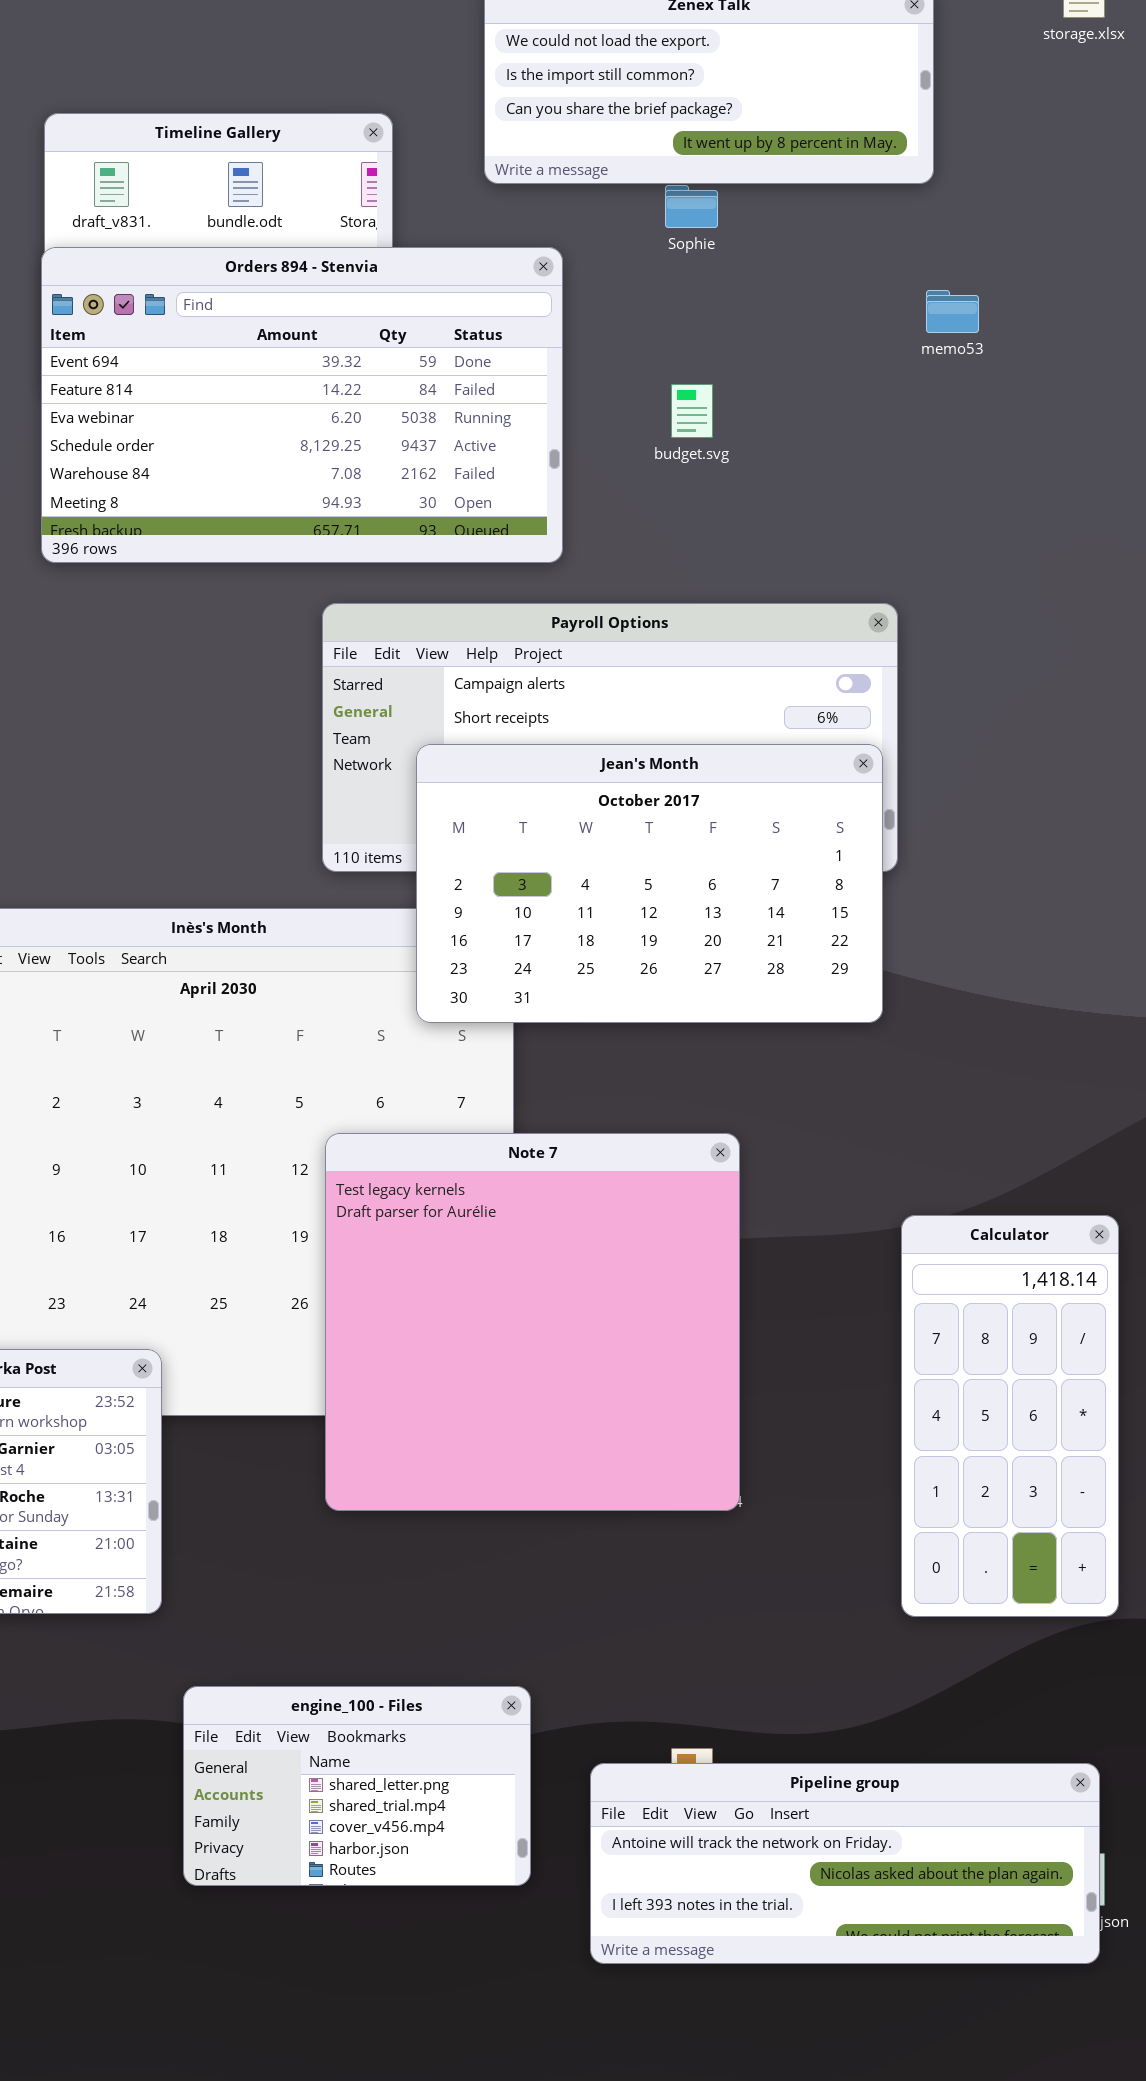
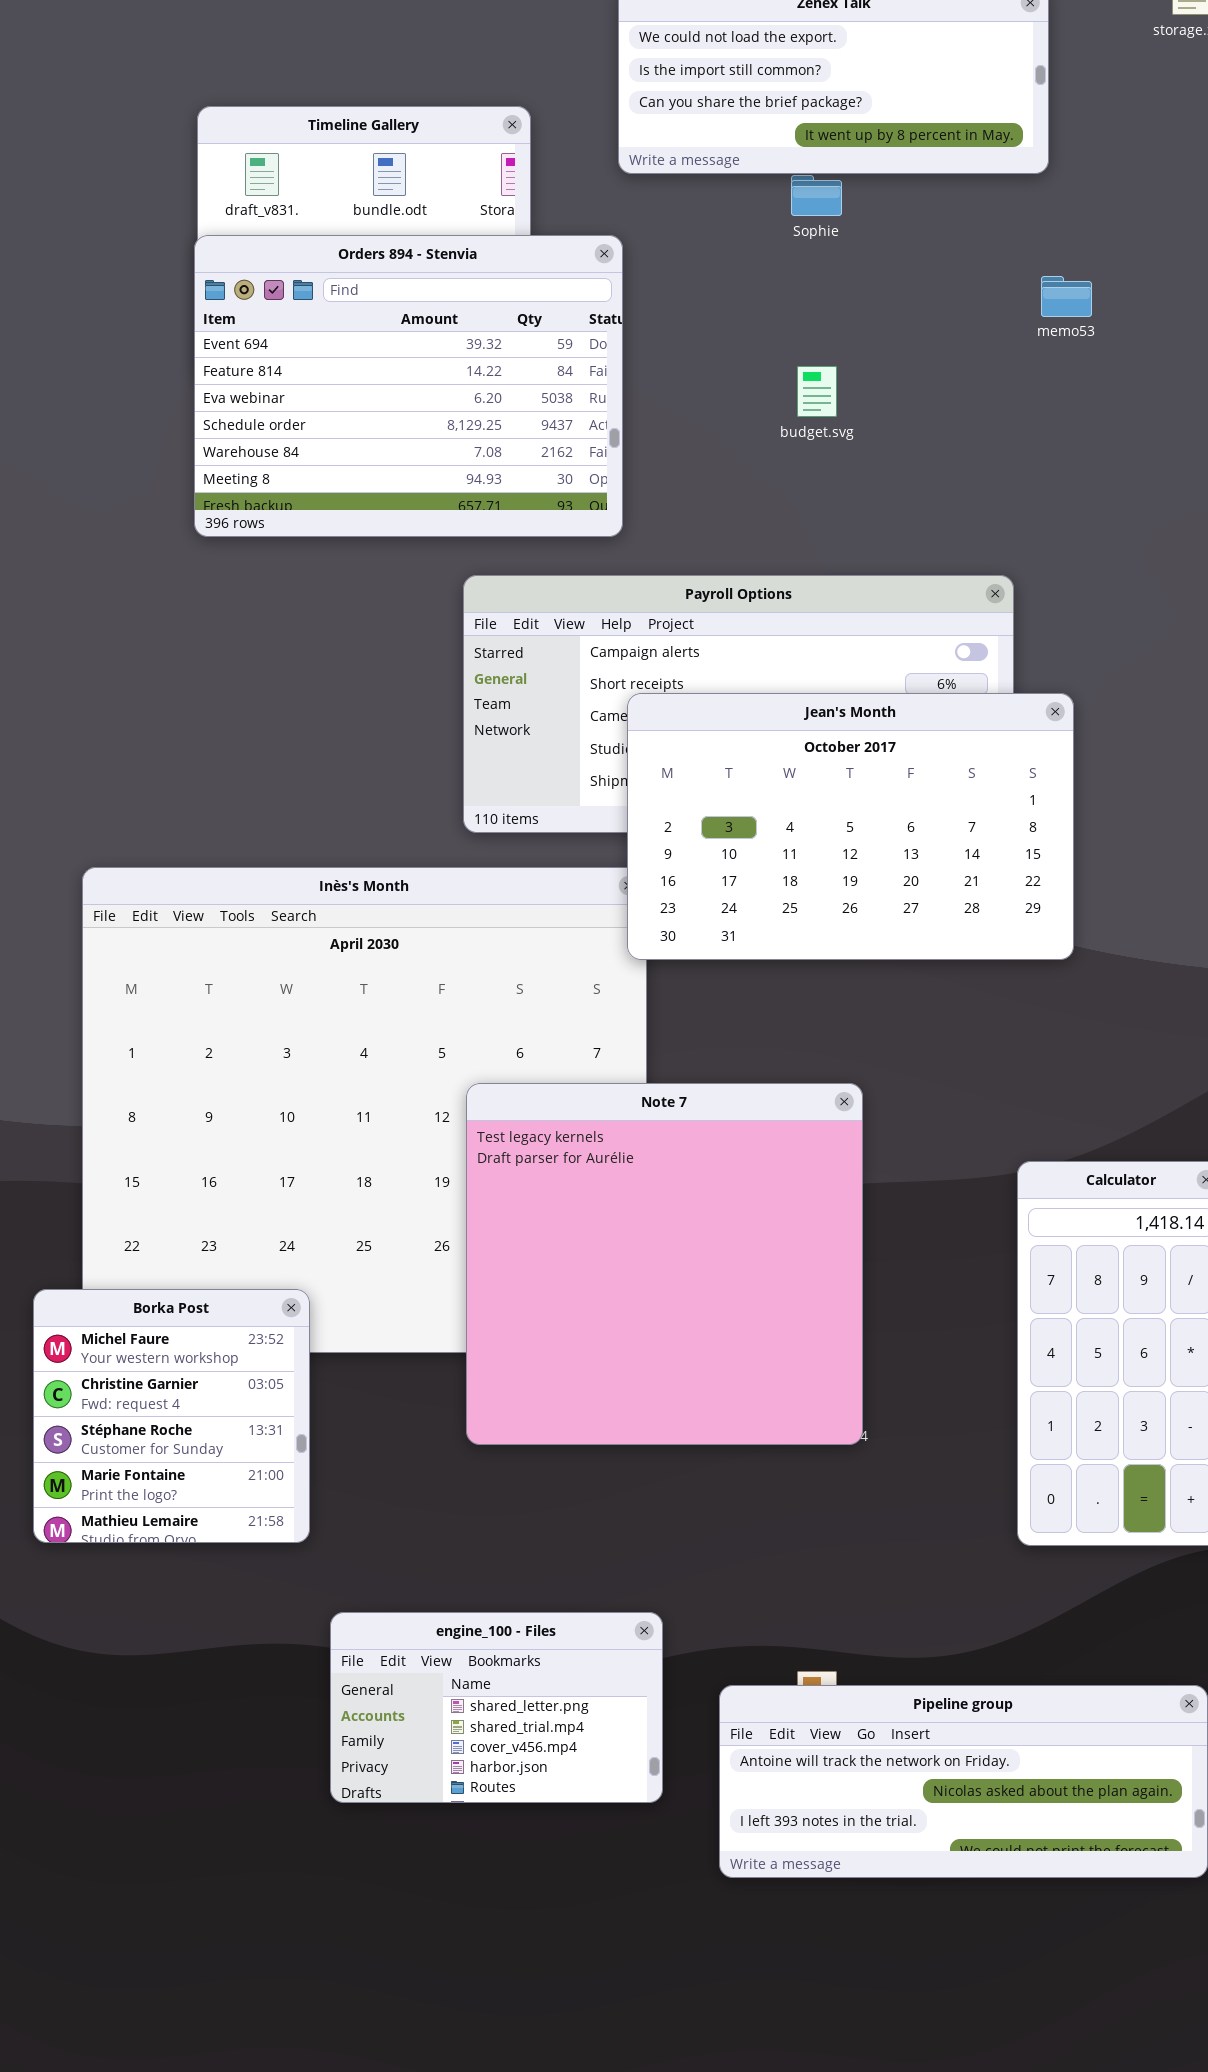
Orders 894 - Stenvia: [41,247,563,563] -> [194,235,623,537], resized
Jean's Month: [416,744,883,1023] -> [627,693,1074,960], moved

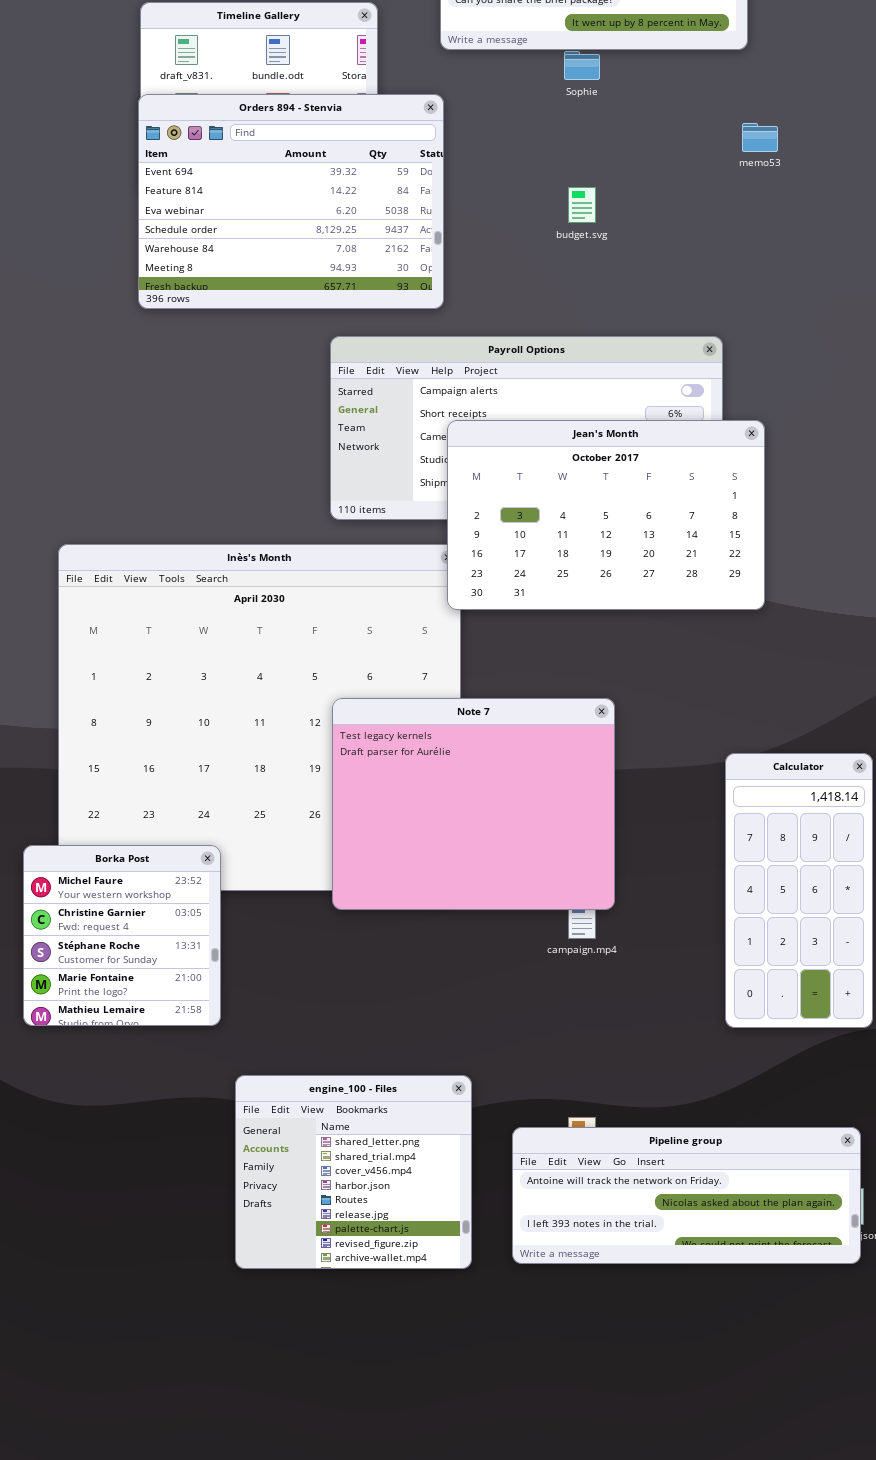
Note 7: [466,1083,863,1445] -> [332,698,615,910], resized
engine_100 - Files: [330,1612,663,1803] -> [235,1075,472,1269], resized

